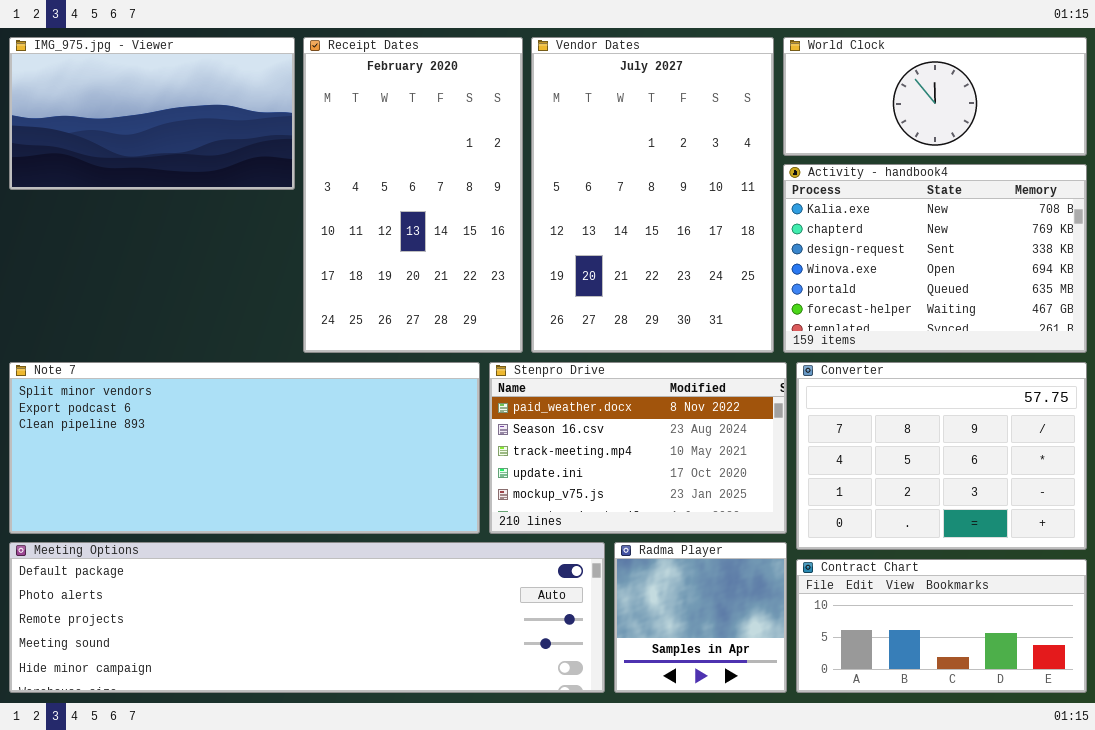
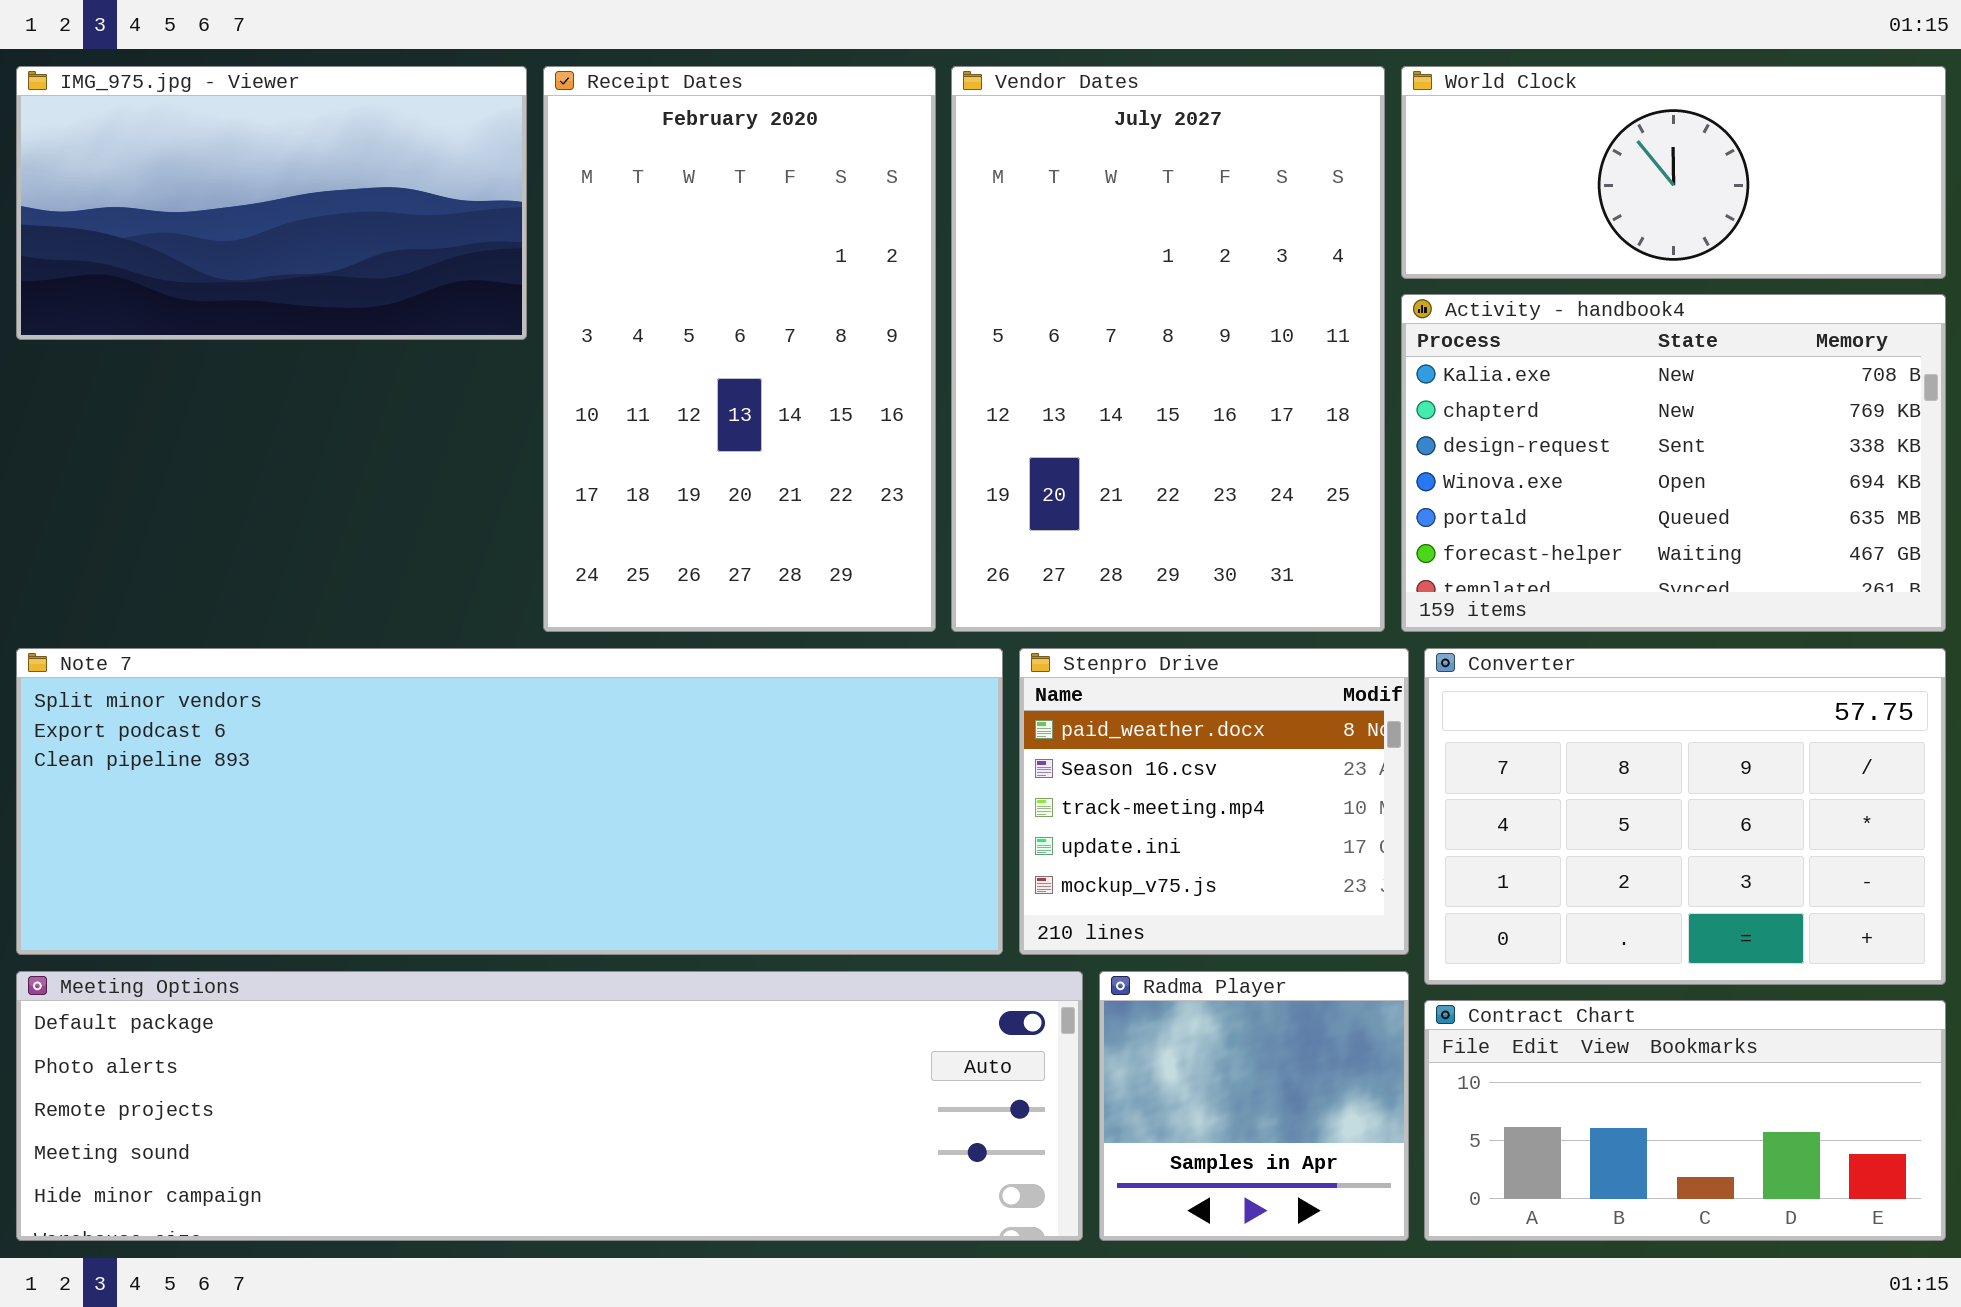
Note 7: [9,362,480,534] -> [16,648,1003,955], resized
Stenpro Drive: [489,362,787,534] -> [1019,648,1409,955], resized

